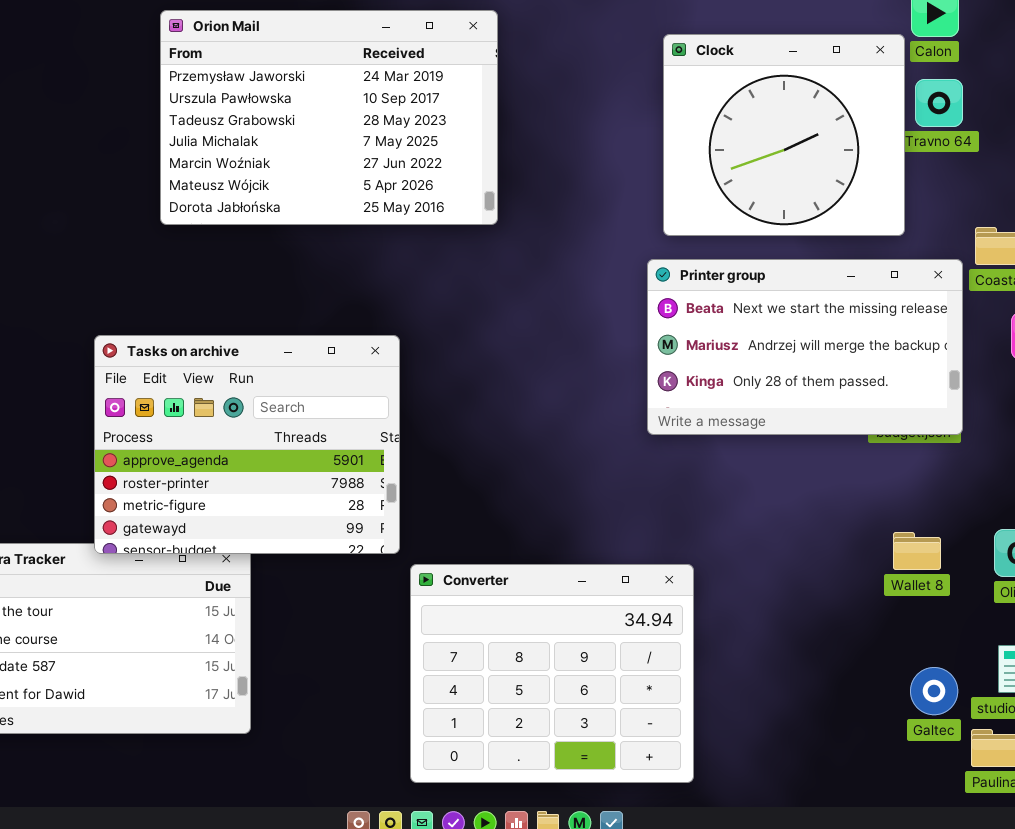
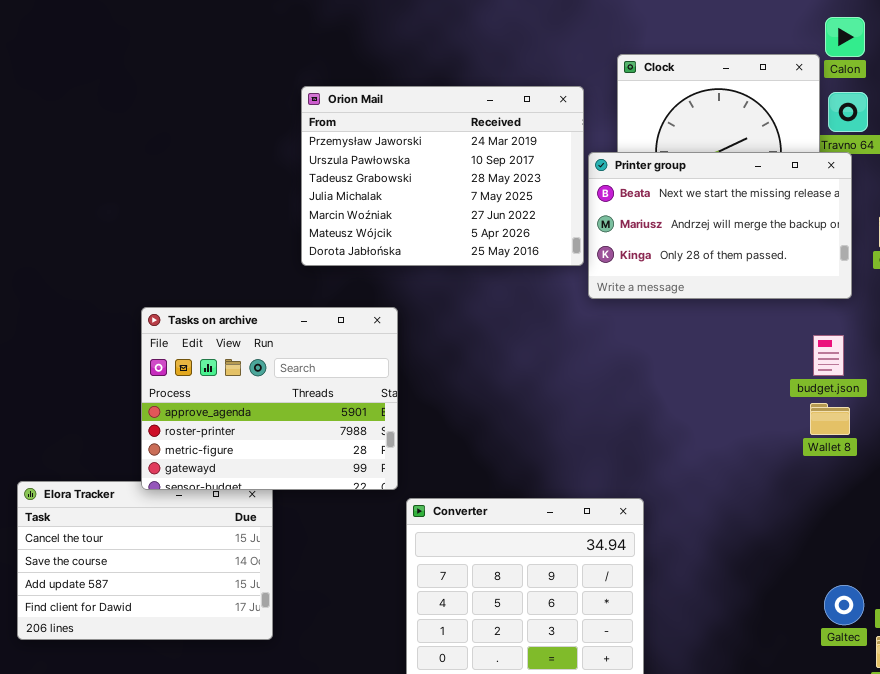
Orion Mail: [160,10,498,225] -> [301,86,584,266], moved
Printer group: [647,259,963,435] -> [588,152,852,299], moved
Wallet 8: [893,532,941,570] -> [810,403,850,435], moved

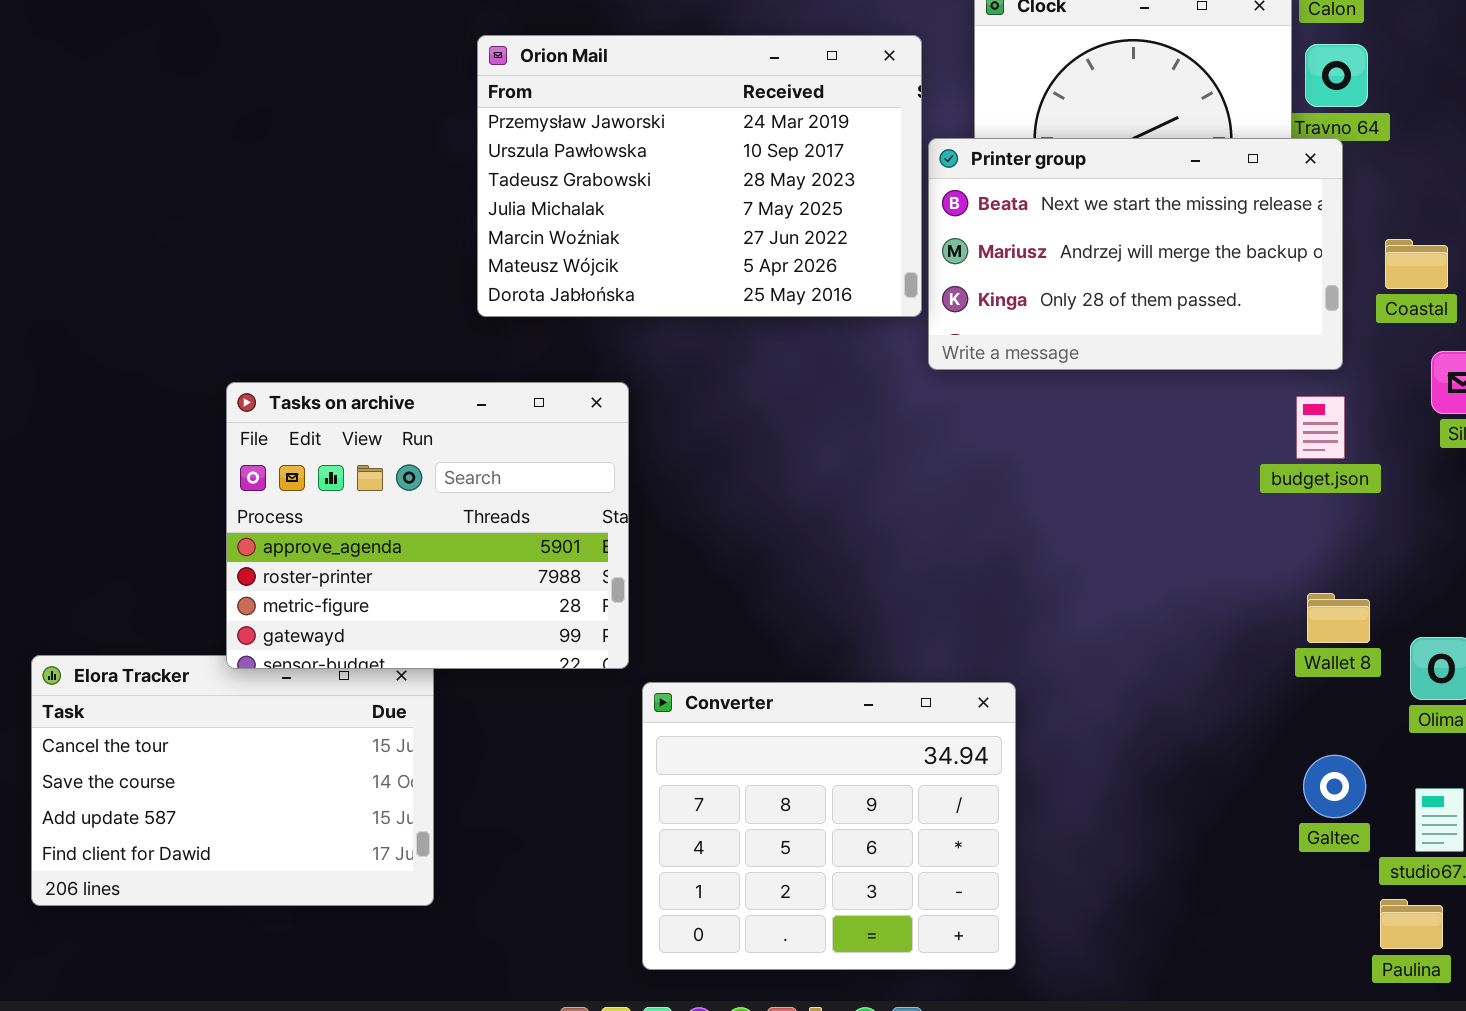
budget.json: [813,335,844,376] -> [1296,396,1345,459], moved
Wallet 8: [810,403,850,435] -> [1307,593,1370,643], moved
Galtec: [824,585,864,625] -> [1303,755,1366,818], moved

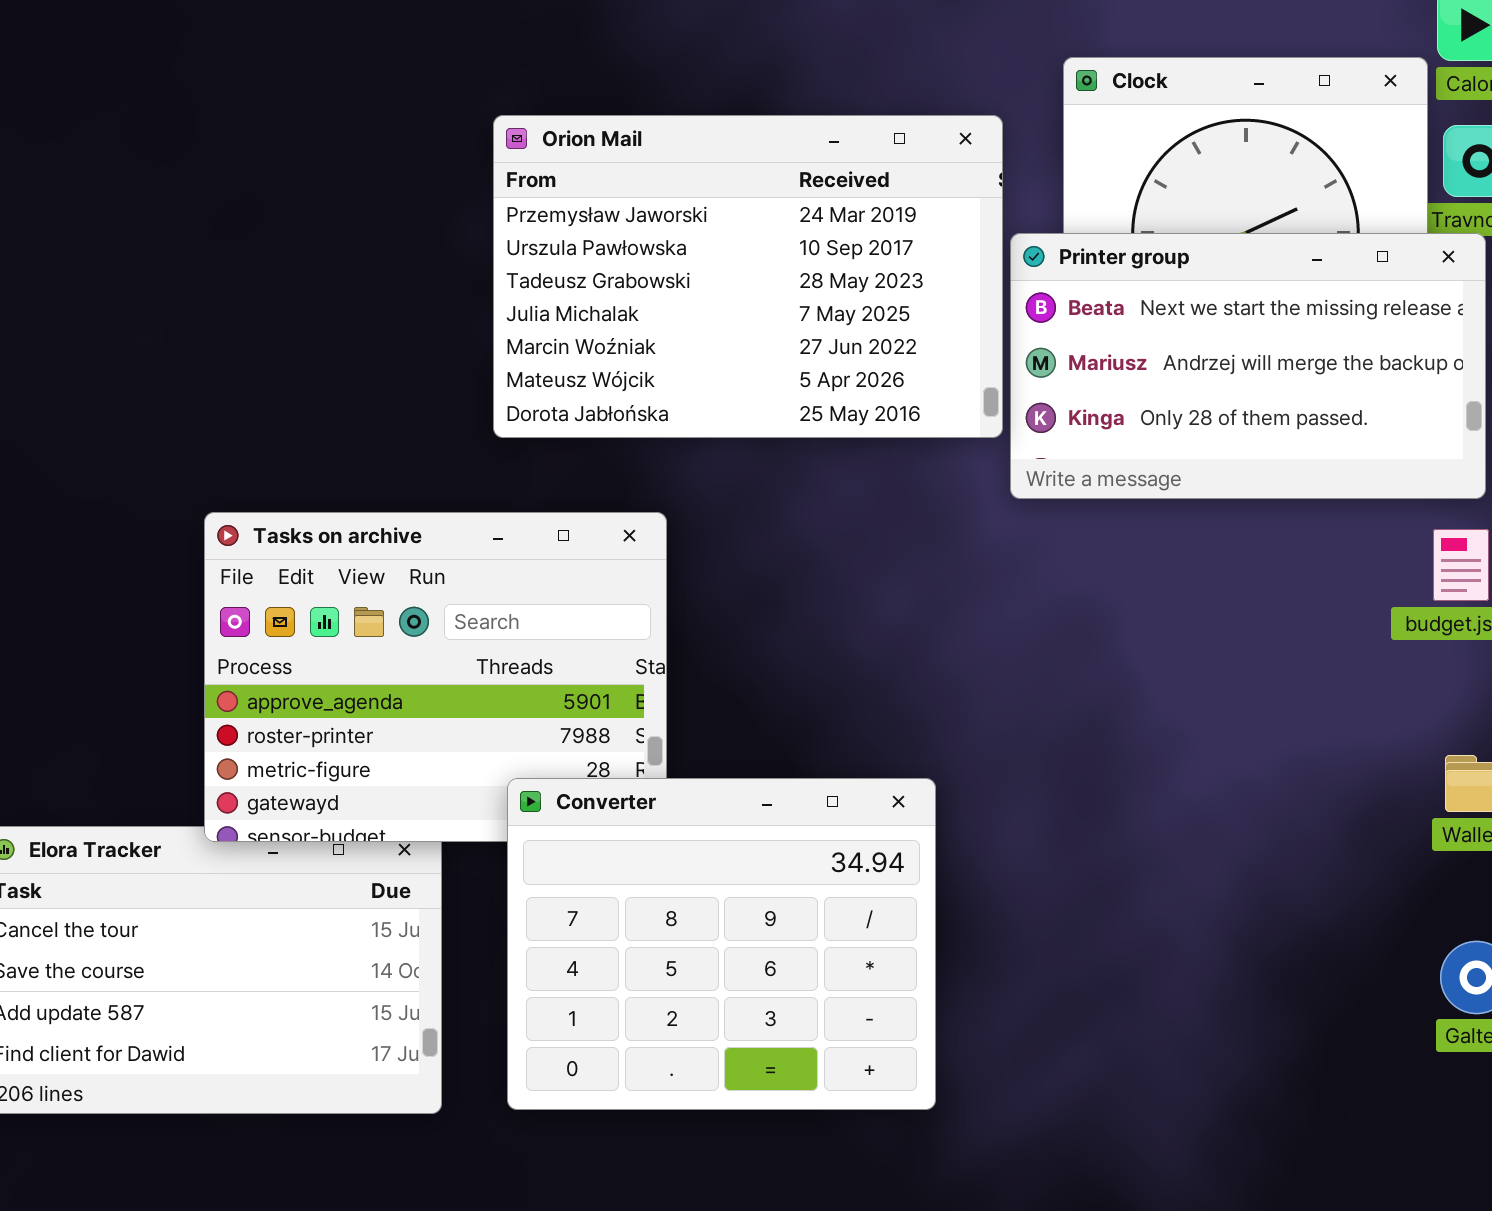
Converter: [642,682,1016,970] -> [507,778,936,1110], moved

